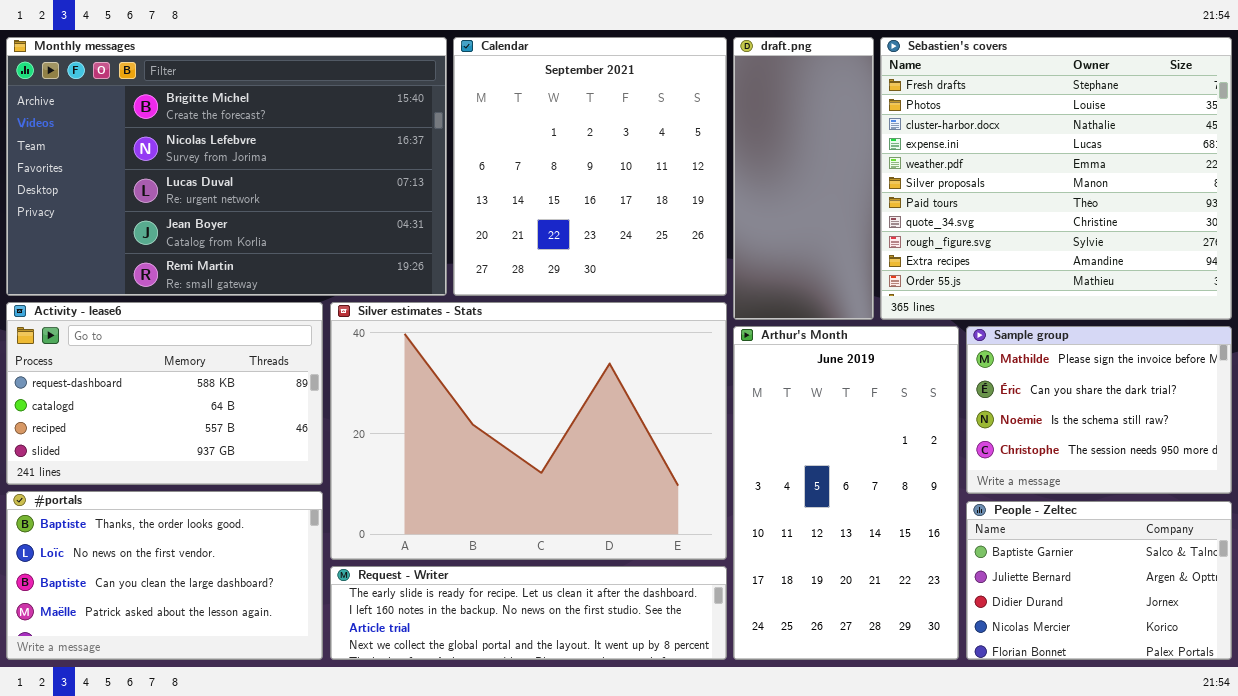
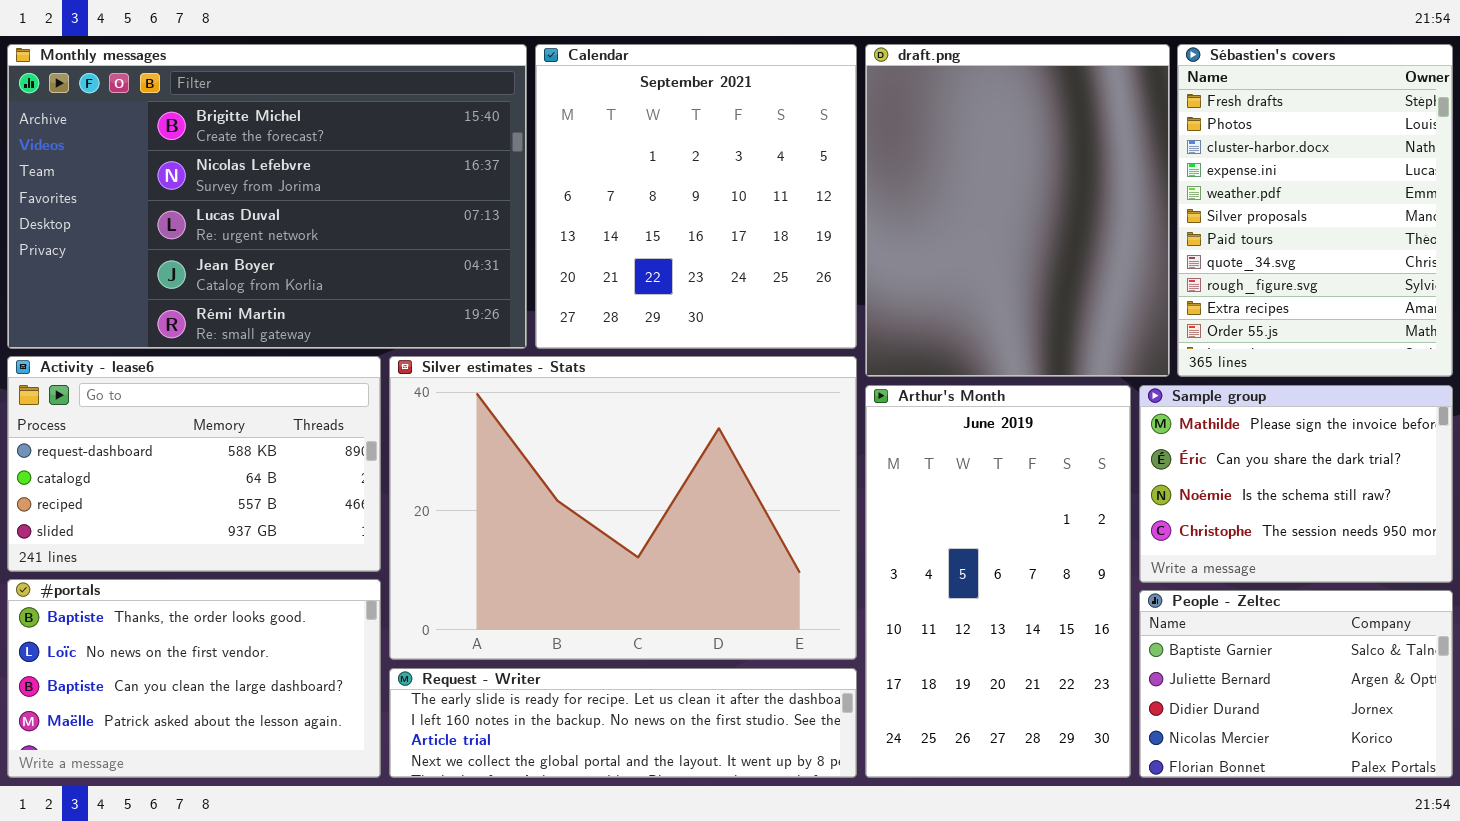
draft.png: [733,37,874,320] -> [865,44,1170,377], resized
Sébastien's covers: [880,37,1232,320] -> [1177,44,1453,377], resized

